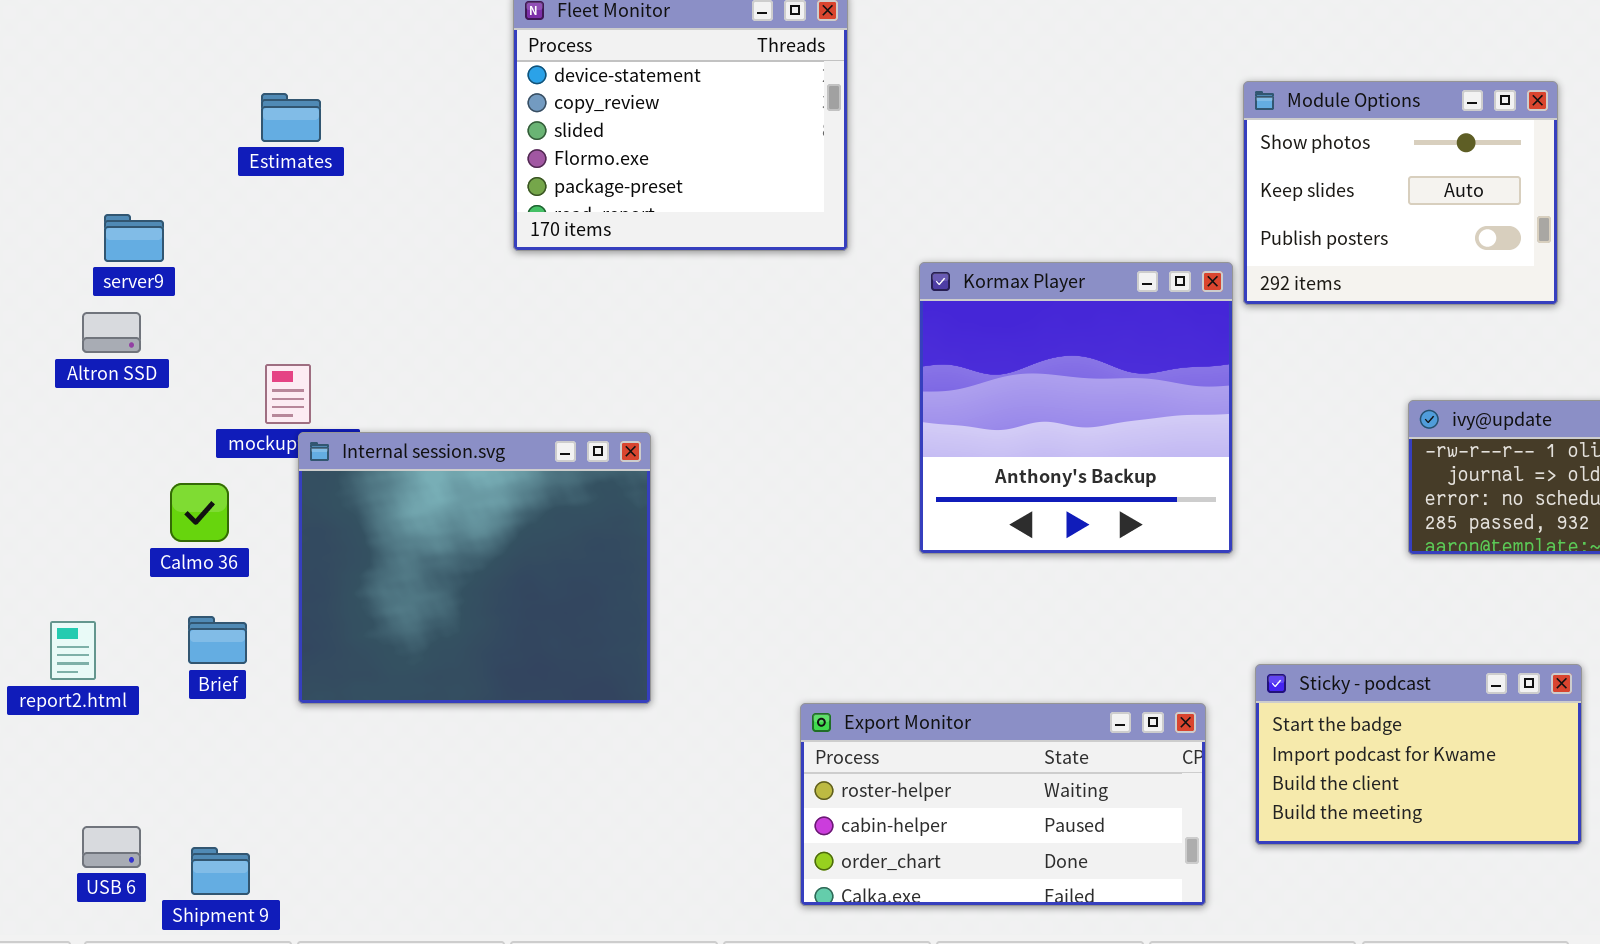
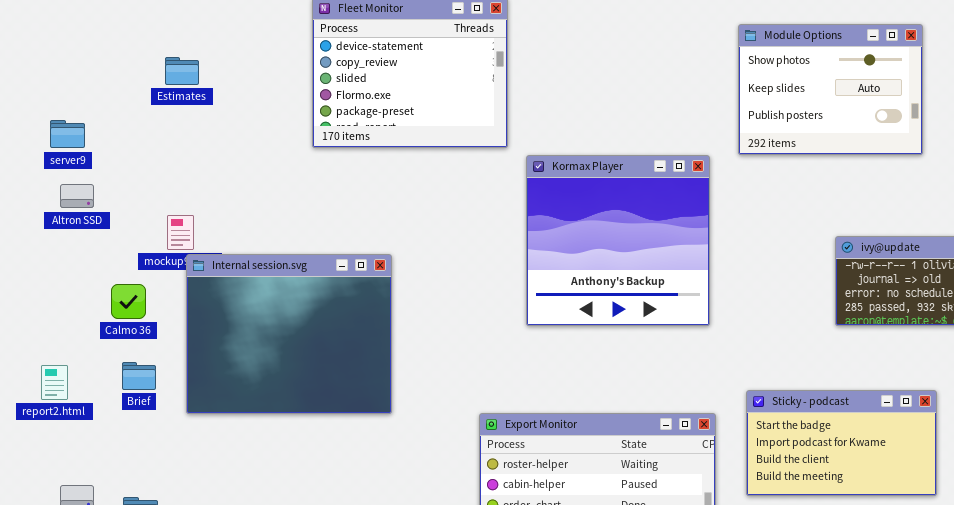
Module Options: [1243,81,1558,305] -> [738,24,923,155], moved
server9: [104,214,164,262] -> [50,120,85,148], moved
Kormax Player: [919,262,1233,554] -> [526,155,710,326], moved

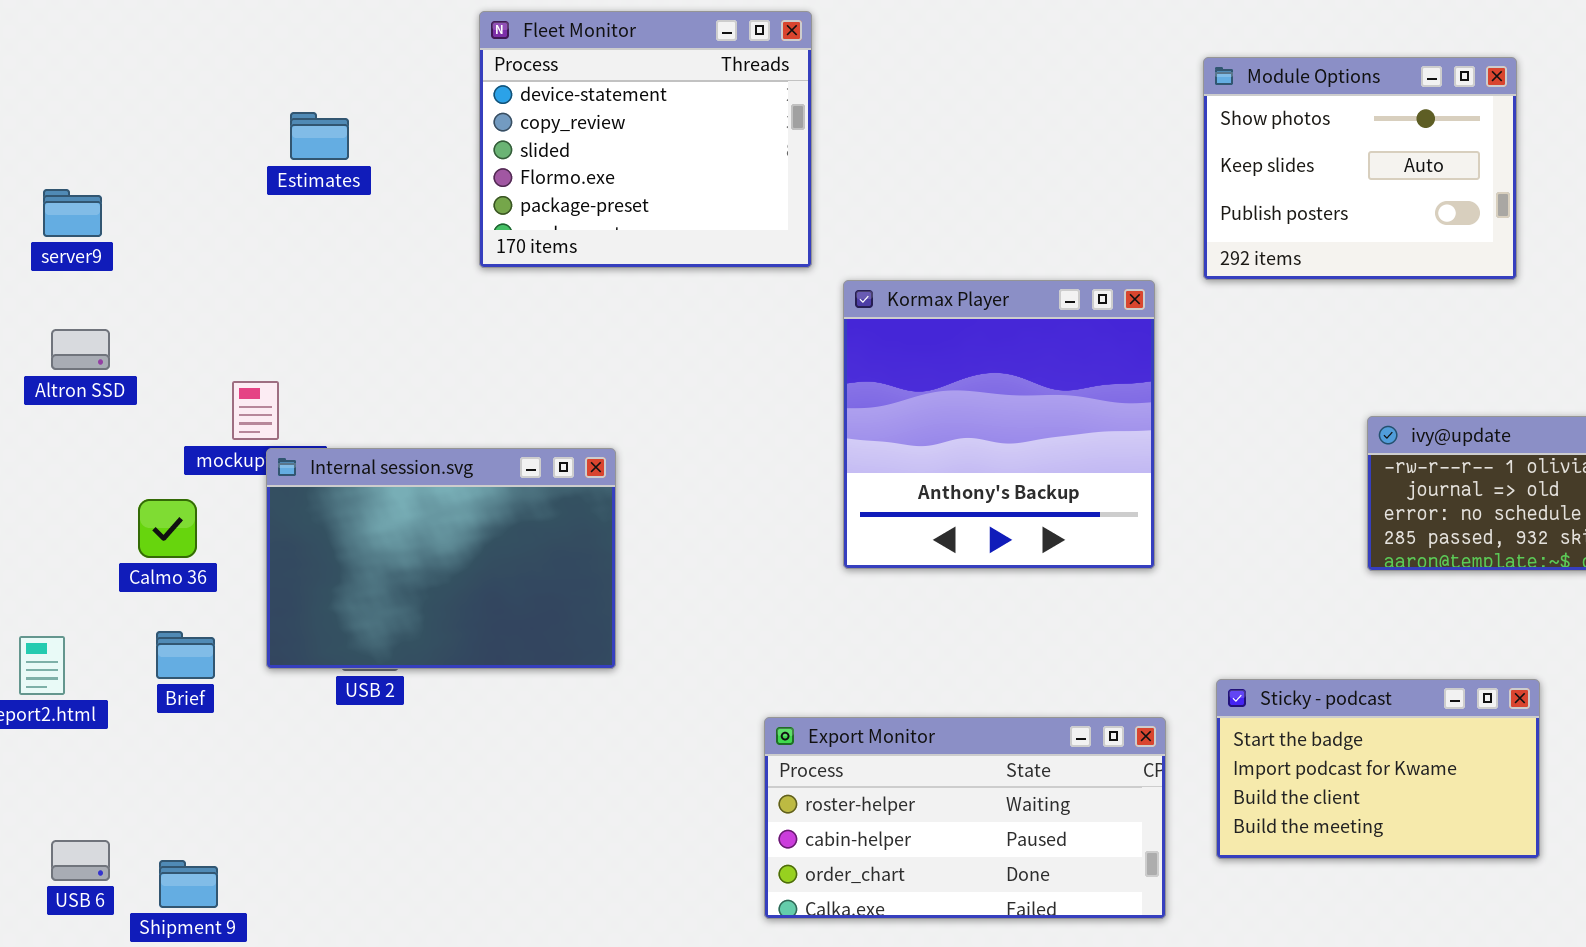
Estimates: [165,57,199,85] -> [290,112,349,160], moved
server9: [50,120,85,148] -> [43,189,102,237], moved
Internal session.svg: [186,254,392,414] -> [266,448,616,669], resized

